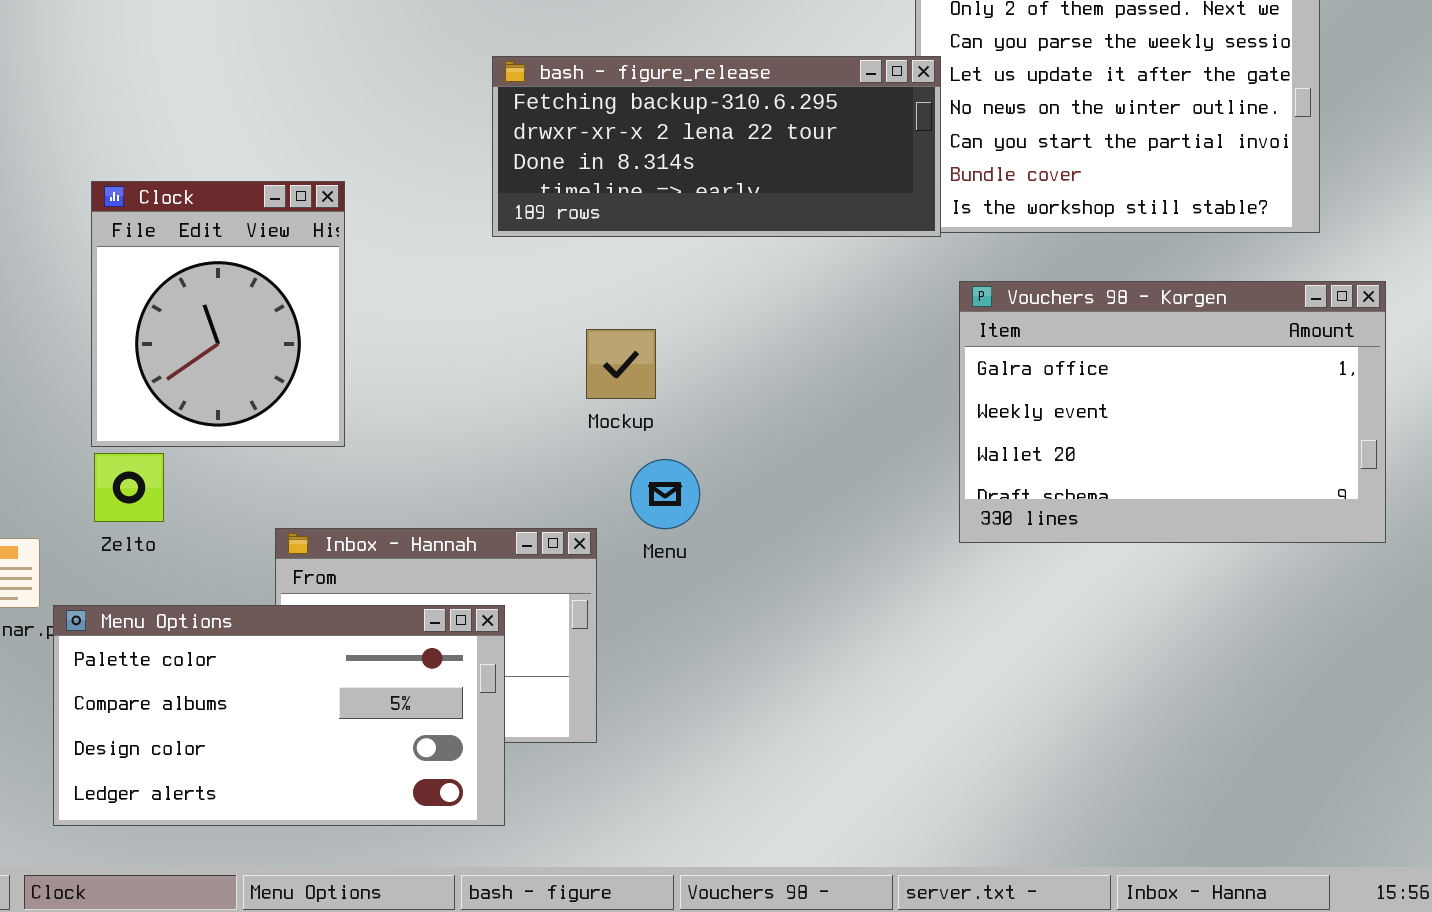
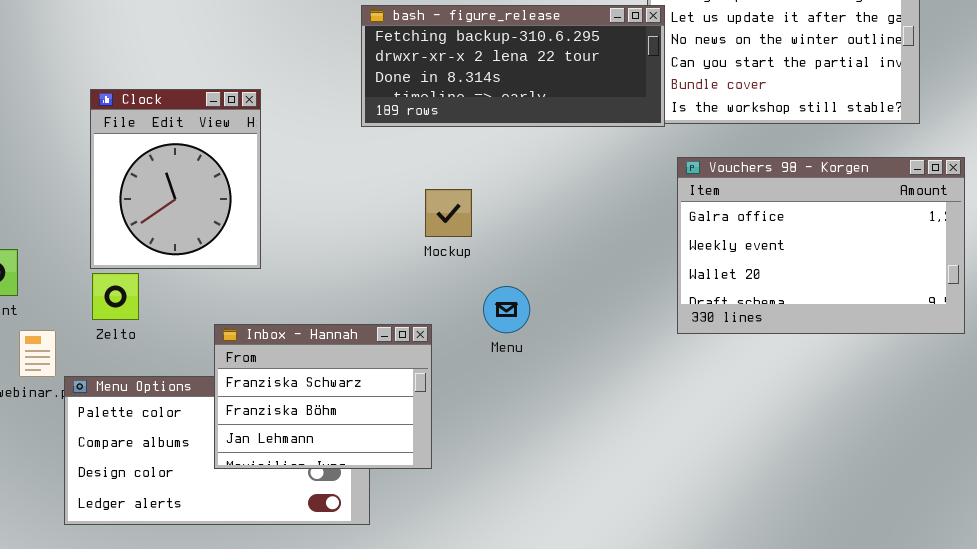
Menu: [630,459,700,529] -> [483,286,530,333], moved
Inbox - Hannah: [275,528,597,743] -> [214,324,432,469], raised

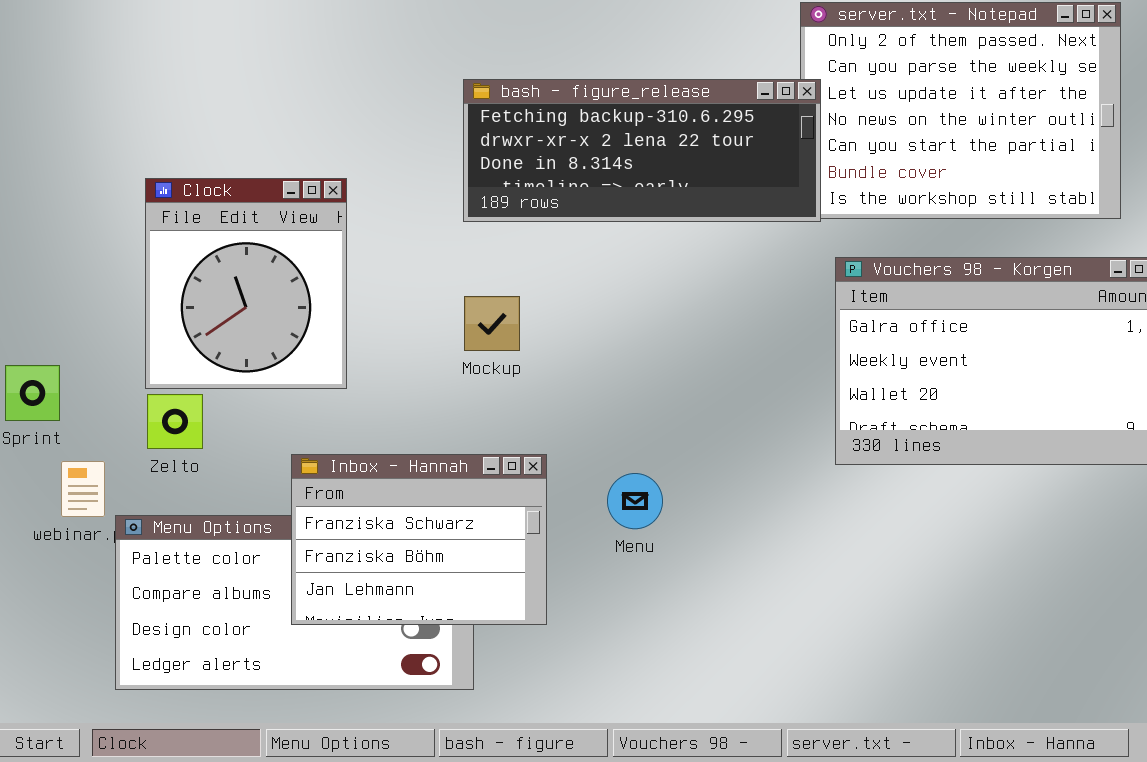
Mockup: [425,189,472,237] -> [464,296,520,351], moved
Menu: [483,286,530,333] -> [607,473,663,529], moved

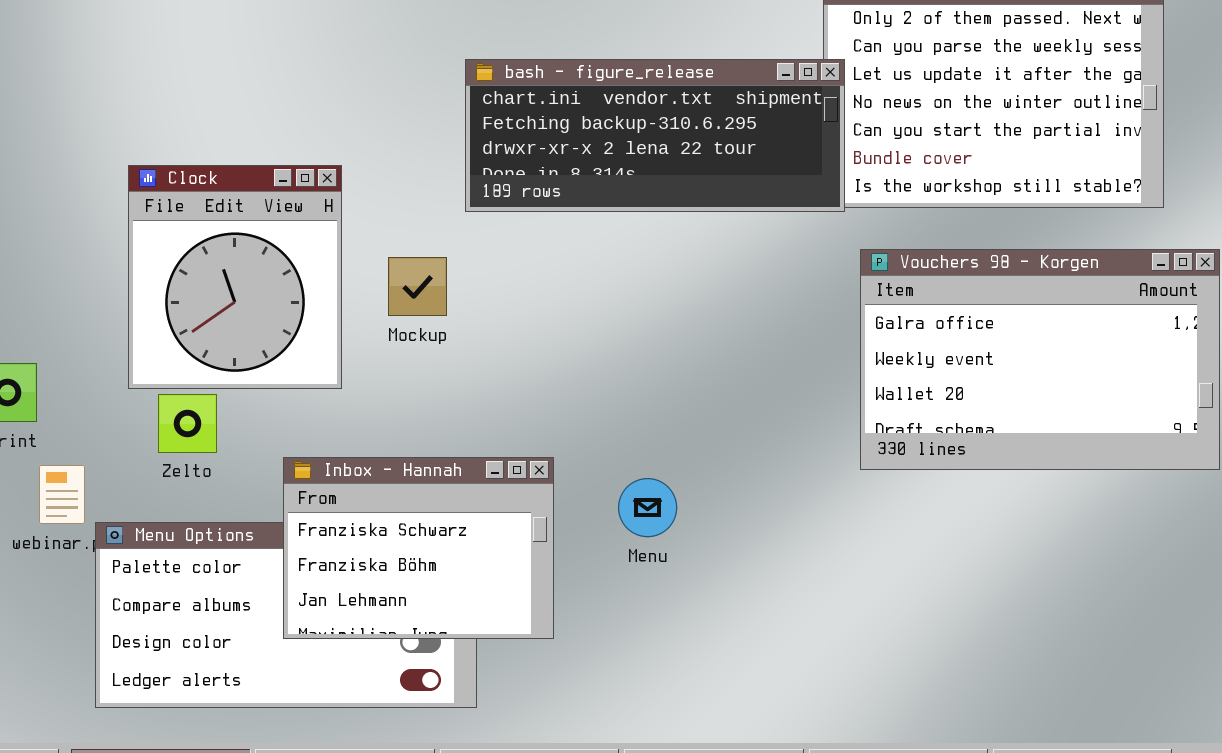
bash - figure_release: [463,79,821,222] -> [465,59,845,212], scrolled up 1 row
Mockup: [464,296,520,351] -> [388,257,447,316], moved
Zelto: [147,394,203,449] -> [158,394,217,453], moved

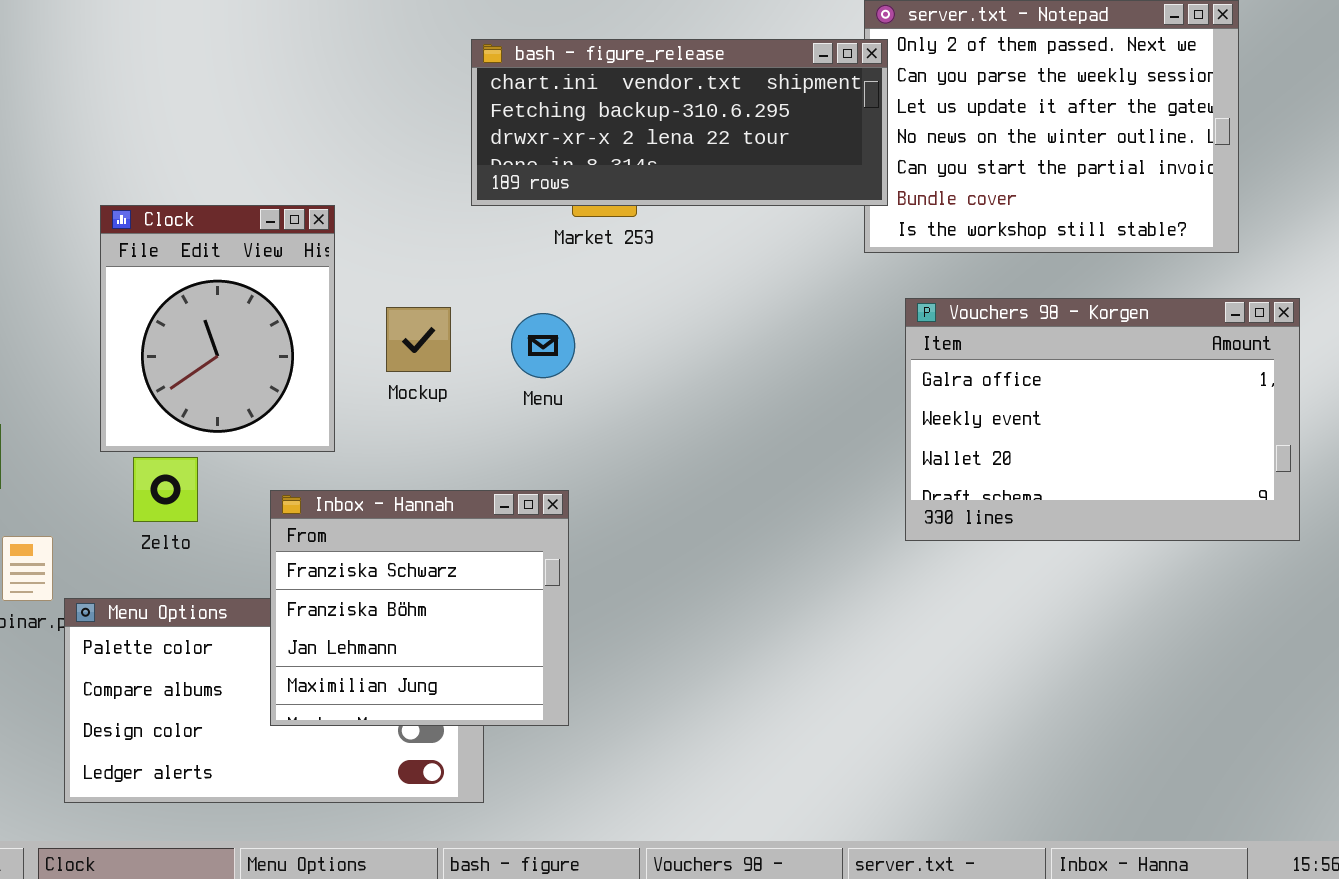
bash - figure_release: [465,59,845,212] -> [471,39,888,206], moved
Inbox - Hannah: [283,457,554,639] -> [270,490,569,726], resized
Menu: [618,478,677,537] -> [511,313,575,378], moved

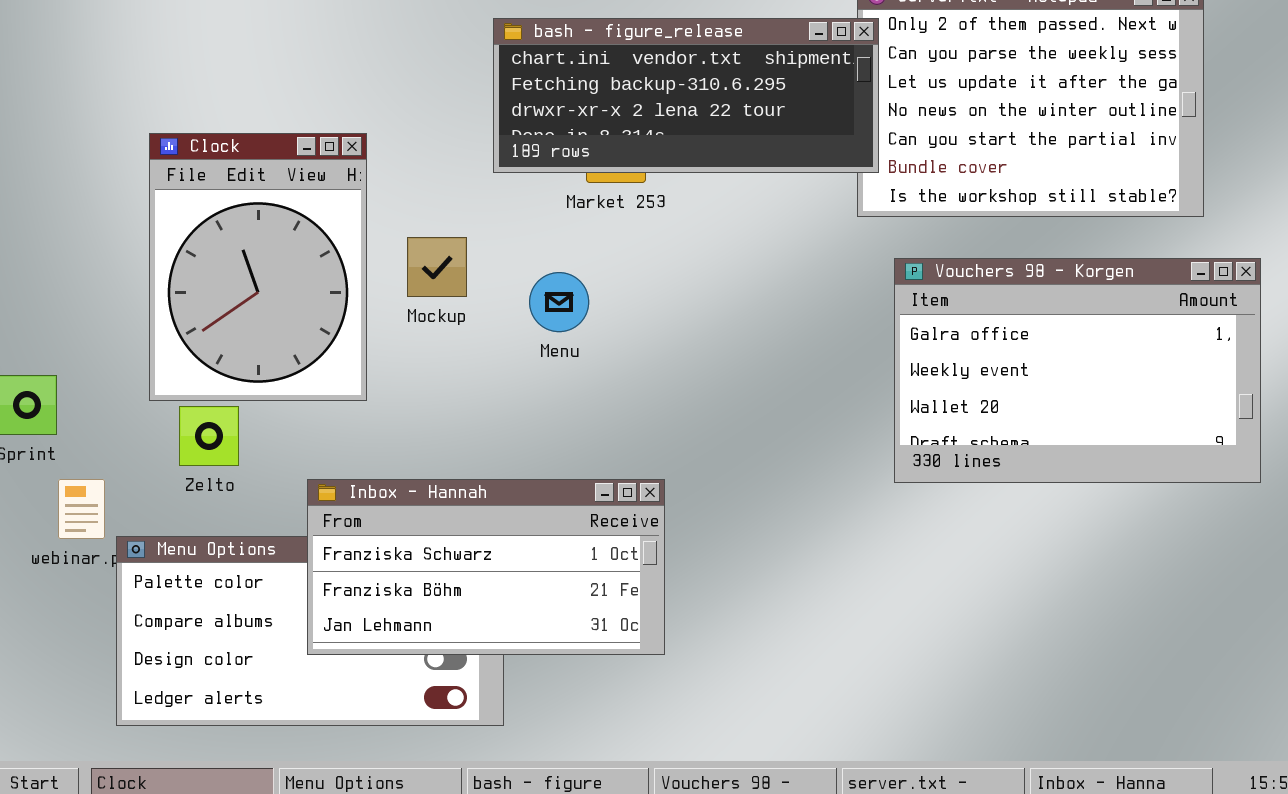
Clock: [100,205,335,452] -> [149,133,367,401], resized
Mockup: [386,307,451,372] -> [407,237,467,297], moved
Inbox - Hannah: [270,490,569,726] -> [307,479,665,655], resized

